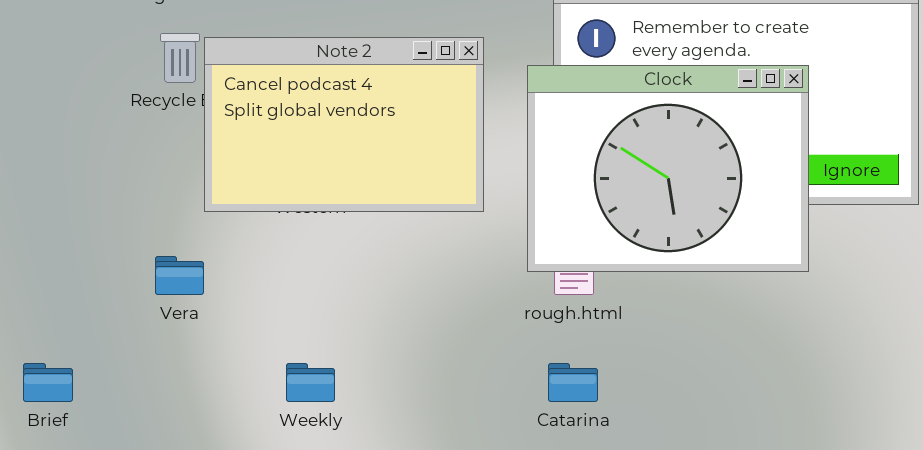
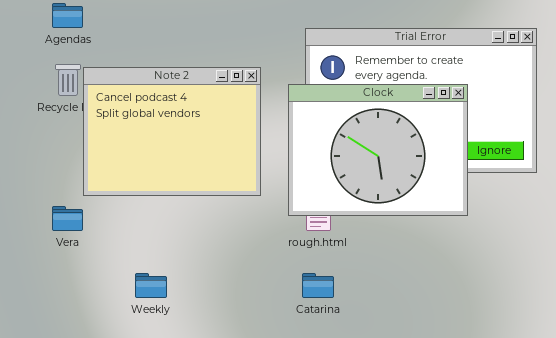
Note 2: [204,37,484,212] -> [83,67,261,196], resized

